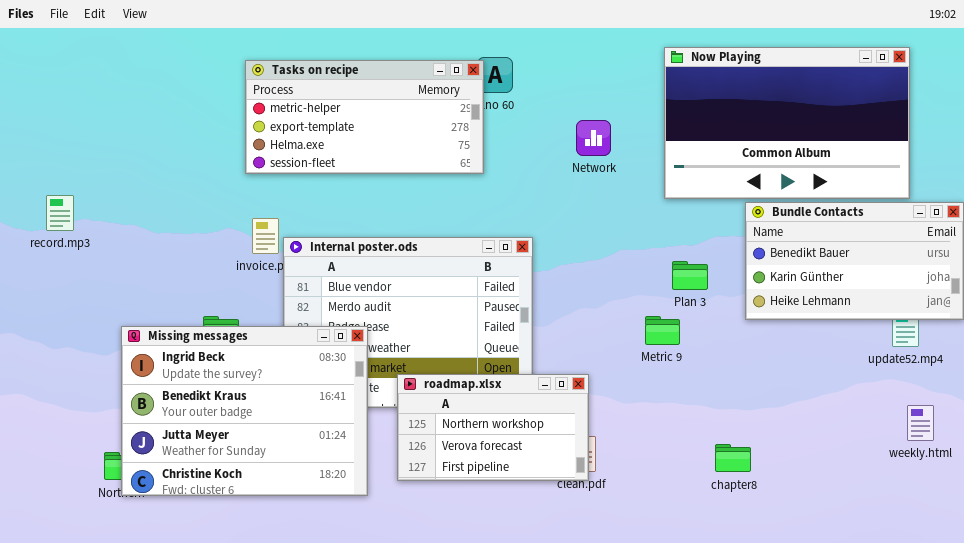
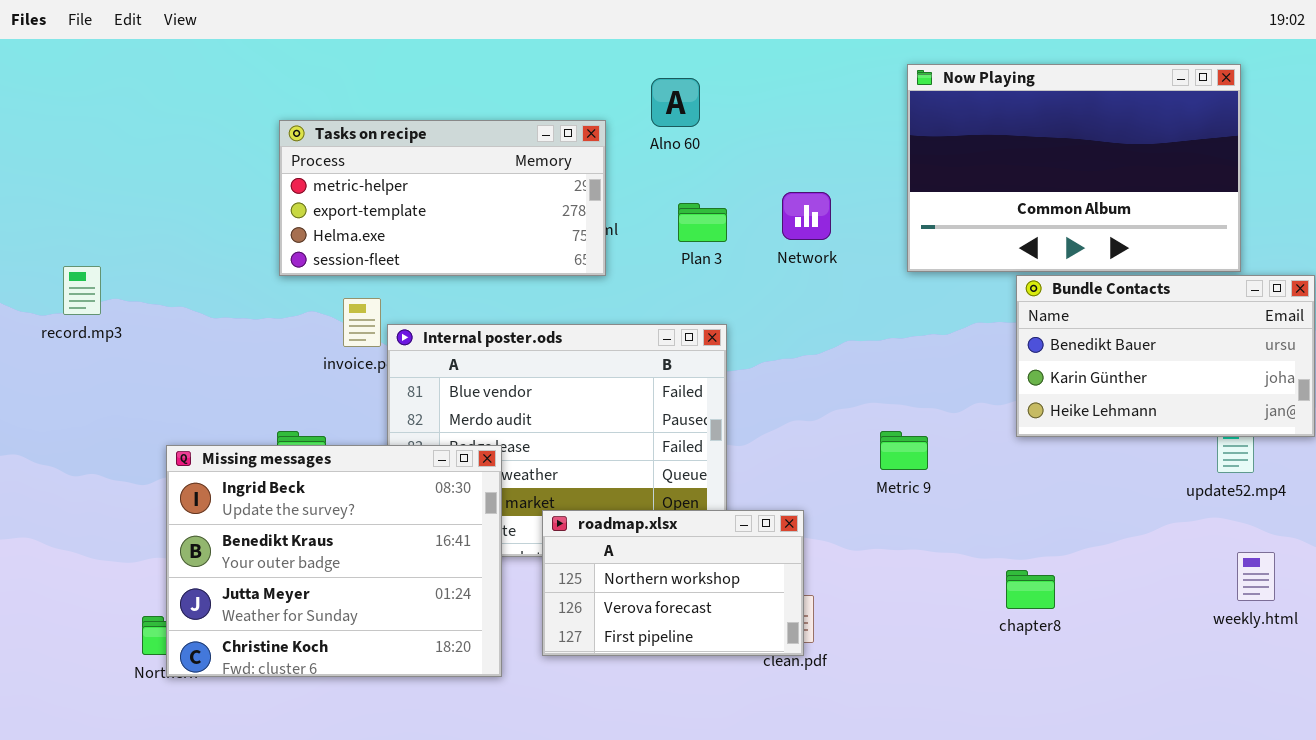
Tasks on recipe: [245,60,484,174] -> [279,120,606,276], moved
Network: [576,120,611,156] -> [782,192,831,240], moved
Plan 3: [672,261,708,290] -> [678,203,727,242], moved
chapter8: [715,444,751,472] -> [1006,570,1055,609], moved

